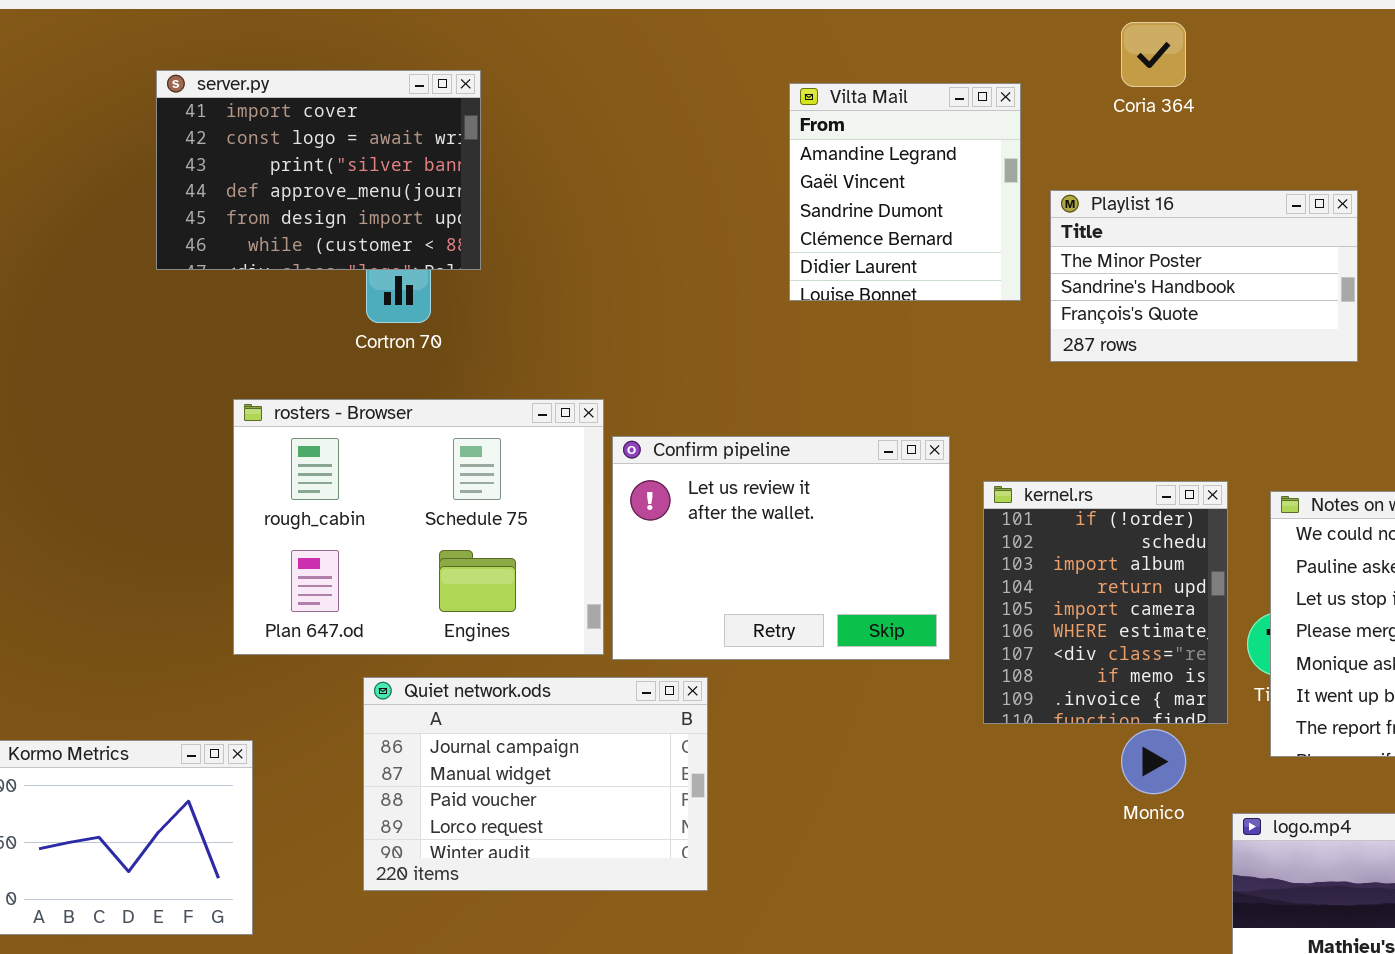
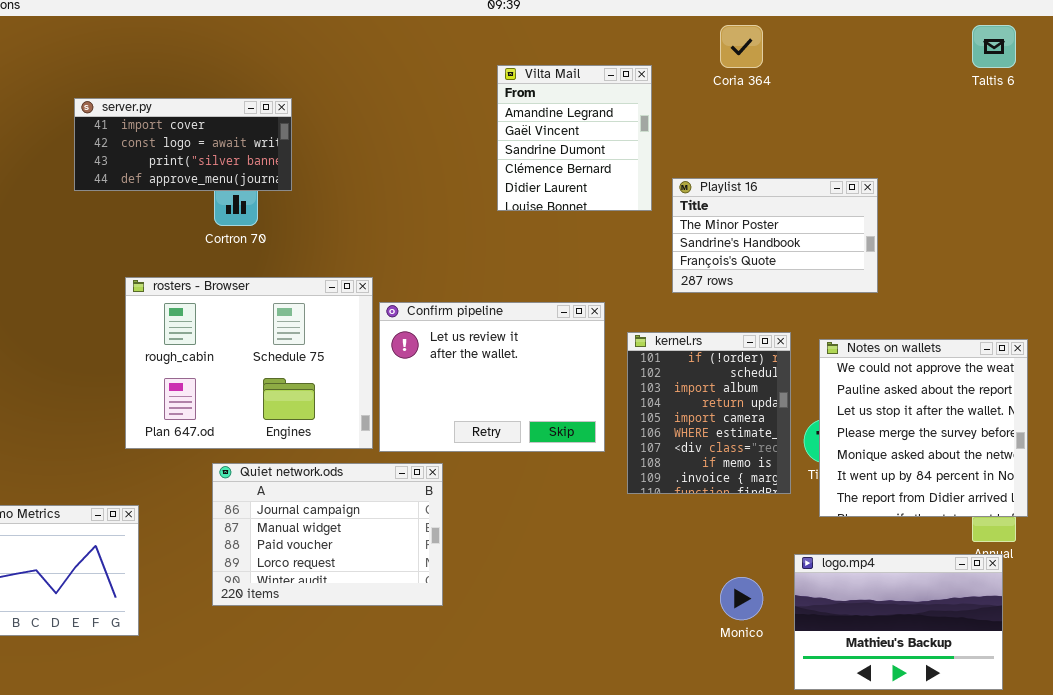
server.py: [156,70,481,270] -> [74,98,292,191], resized
Playlist 16: [1050,190,1358,362] -> [672,178,878,293], moved
Monico: [1121,729,1186,794] -> [720,577,763,620], moved

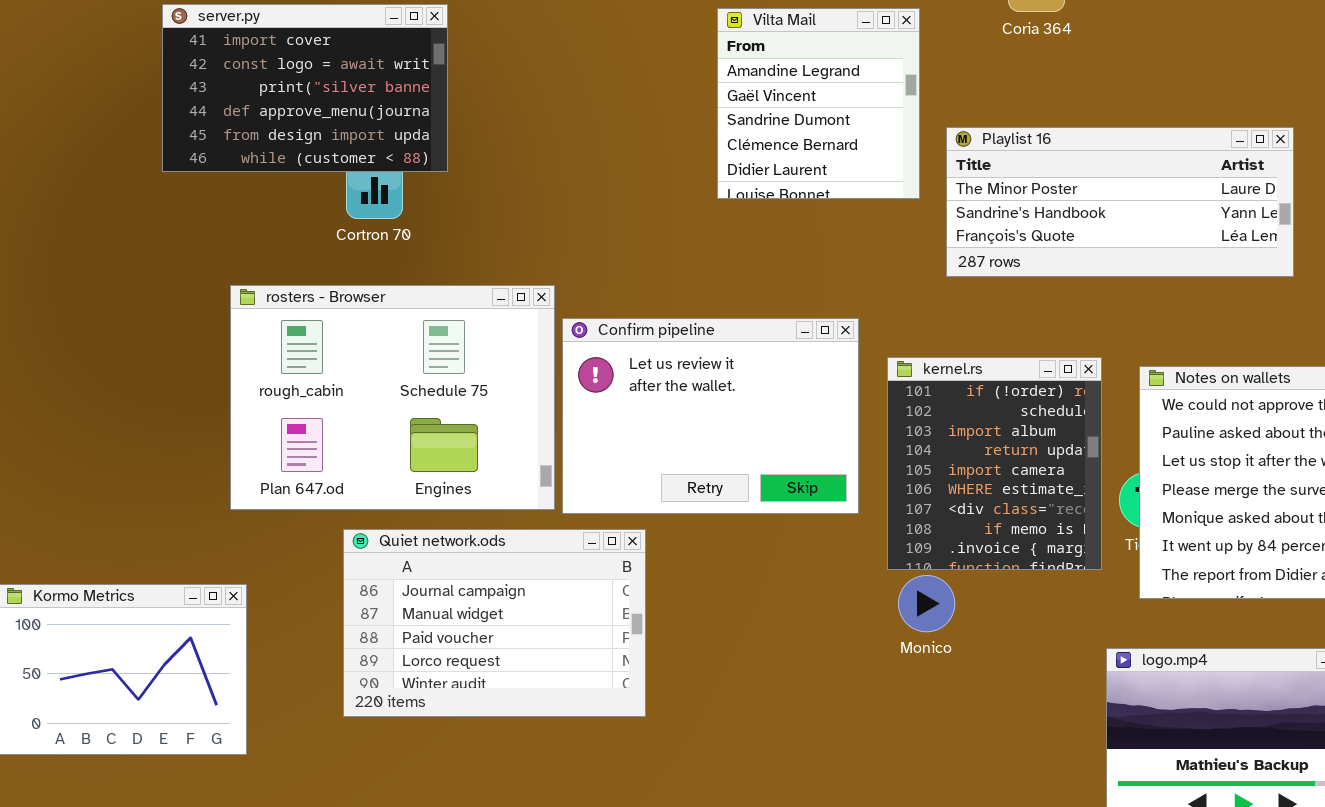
server.py: [74,98,292,191] -> [162,4,448,172], resized
Playlist 16: [672,178,878,293] -> [946,127,1294,277], moved, resized
Monico: [720,577,763,620] -> [898,575,955,632], moved

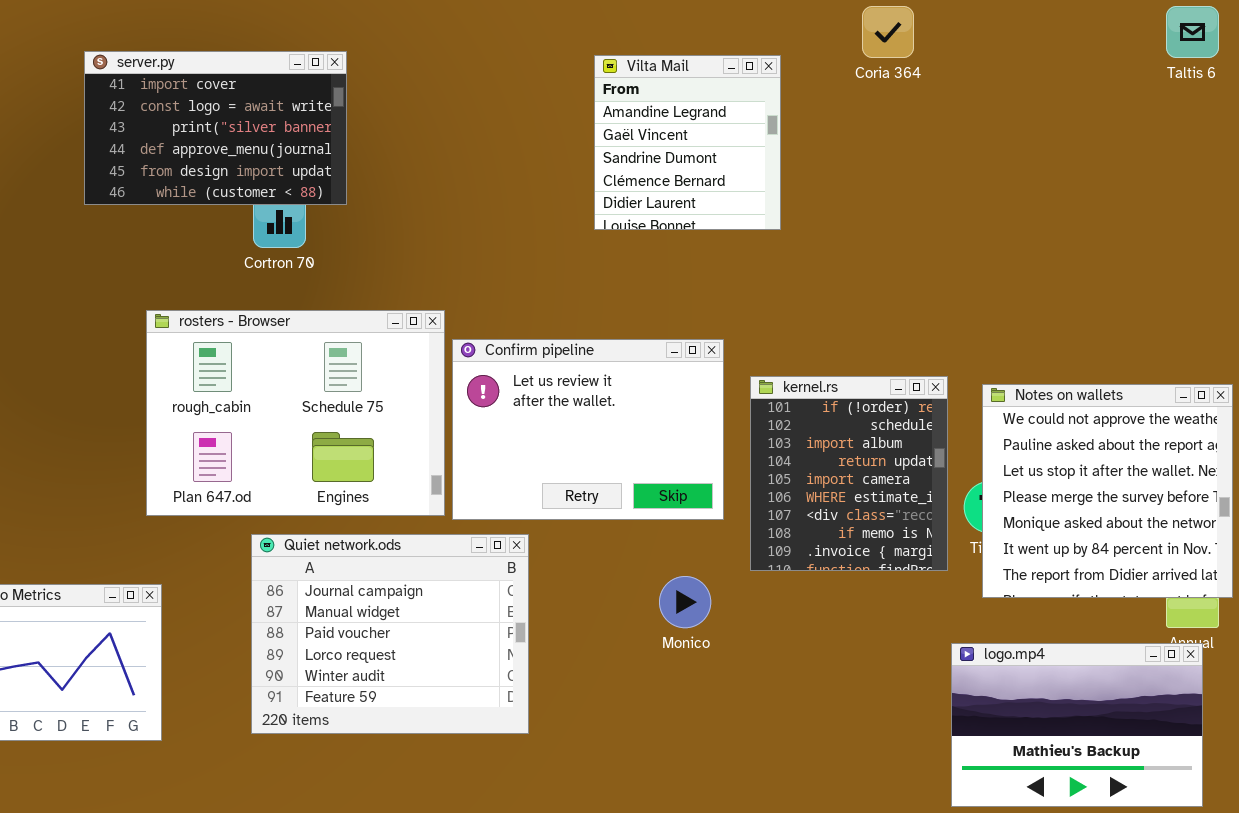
Playlist 16: [946,127,1294,277] -> none, closed
Quiet network.ods: [343,529,646,717] -> [251,534,529,734], resized
Monico: [898,575,955,632] -> [659,576,711,628], moved

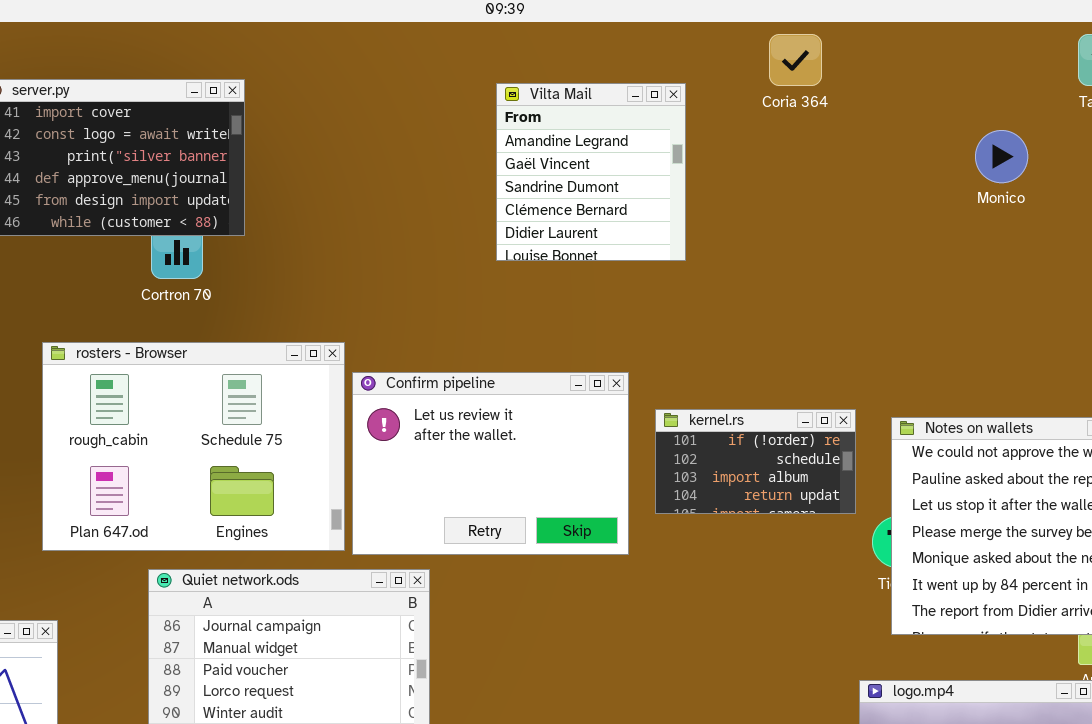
kernel.rs: [750,376,948,571] -> [655,409,856,514], resized
Monico: [659,576,711,628] -> [975,130,1028,183], moved

